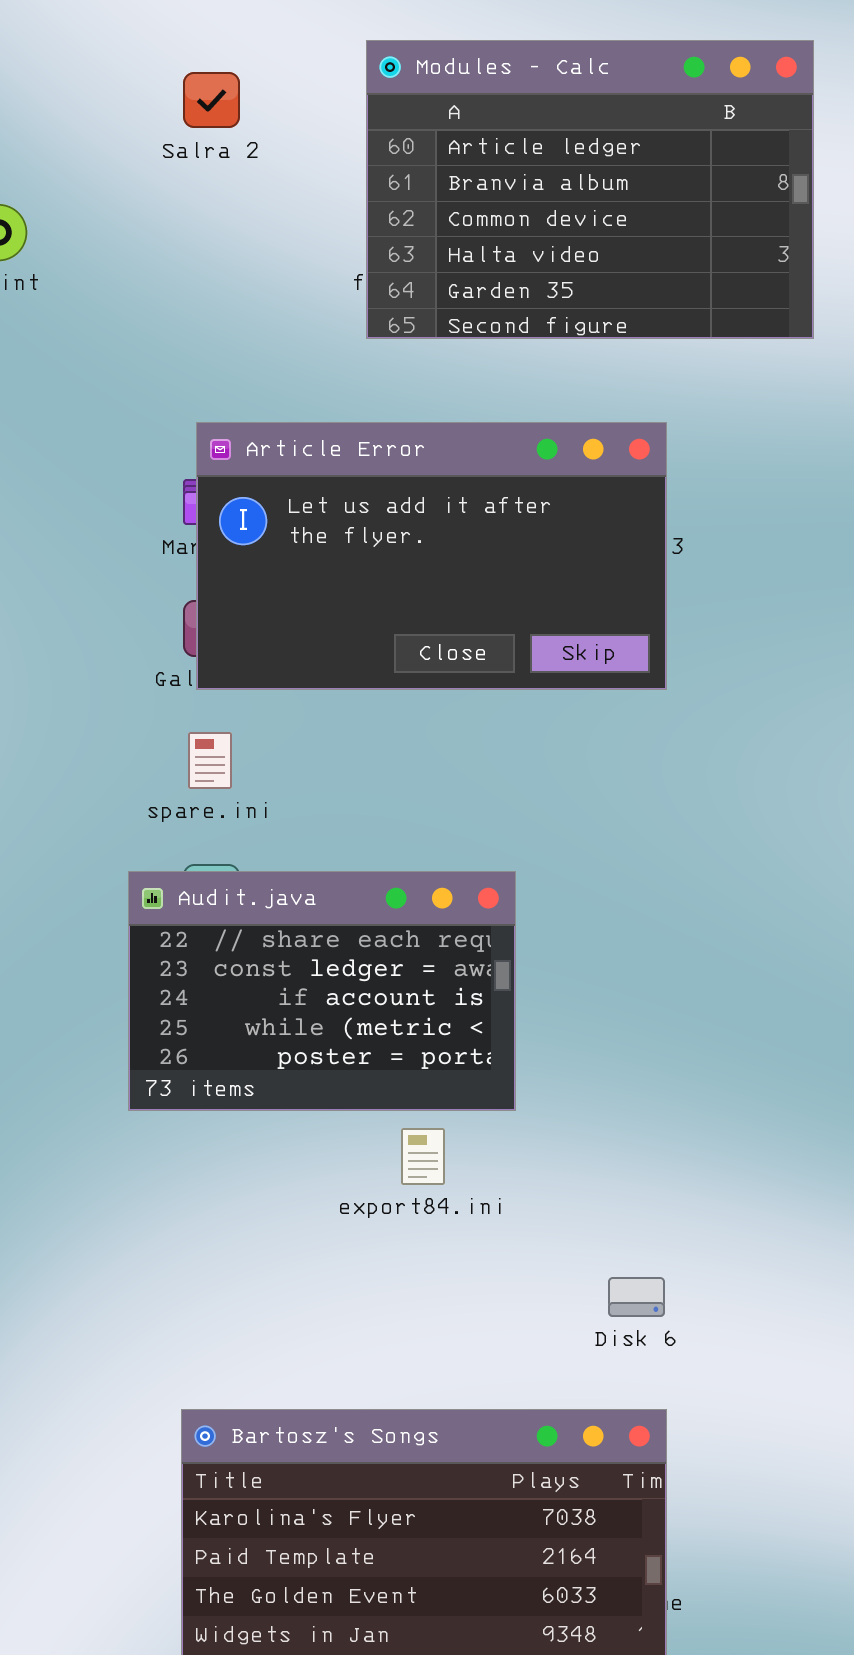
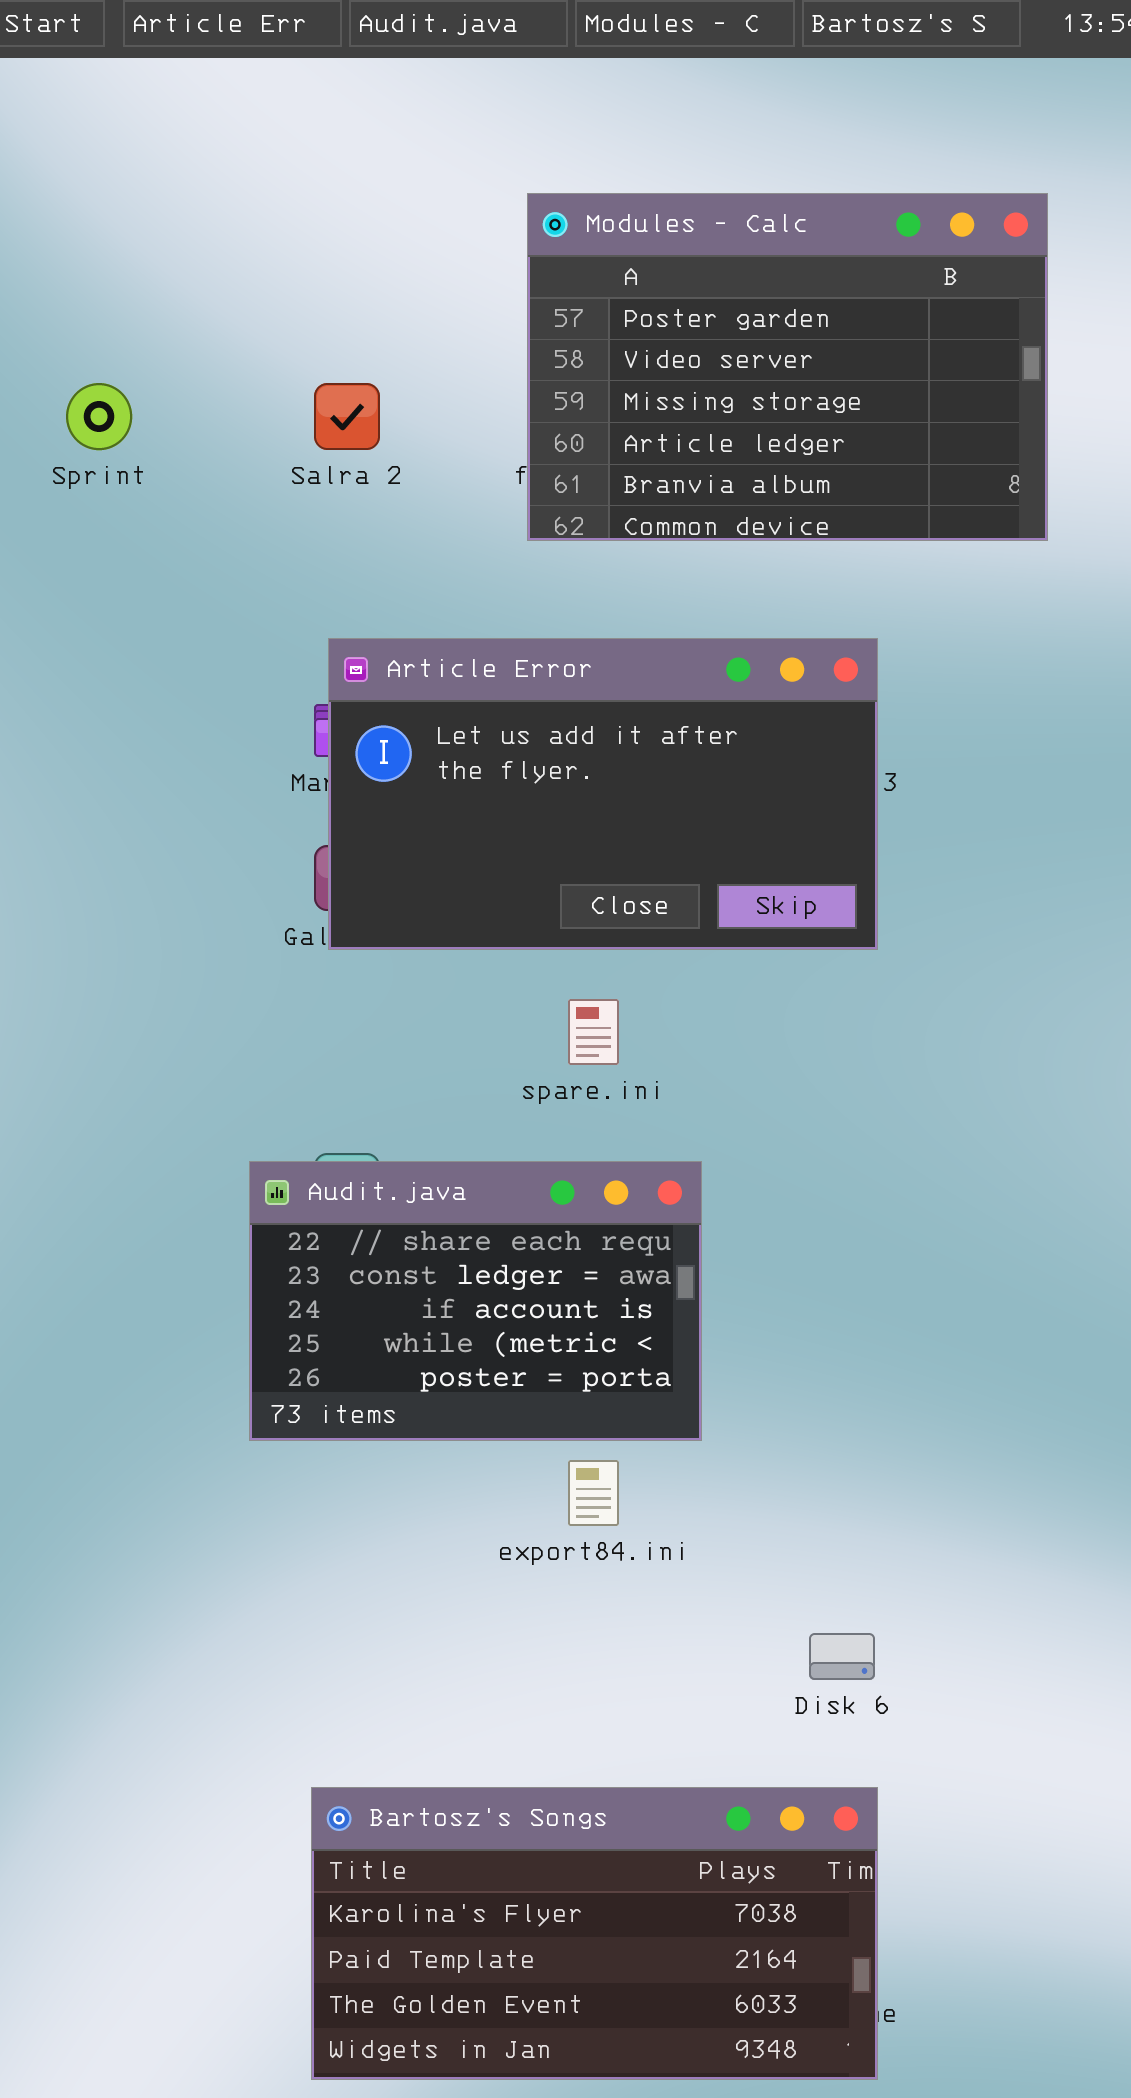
Modules - Calc: [366,40,814,339] -> [527,193,1048,541], scrolled up 3 rows
Salra 2: [183,72,240,128] -> [314,383,380,450], moved
spare.ini: [188,732,232,789] -> [568,999,619,1065], moved

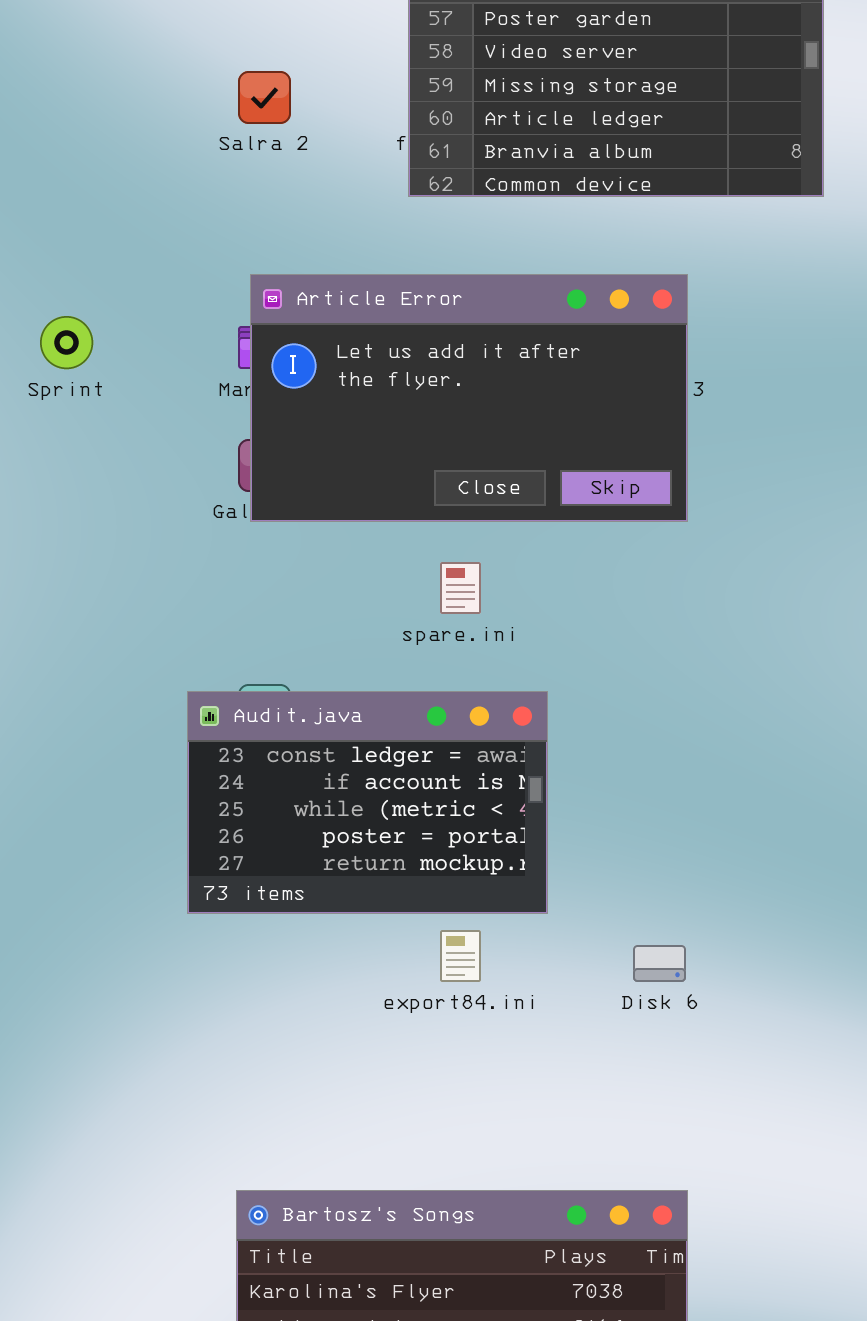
Sprint: [66,383,132,450] -> [40,316,93,369], moved
Audit.java: [249,1161,702,1441] -> [187,691,548,914], scrolled down 1 row
Disk 6: [809,1633,875,1680] -> [633,945,686,982], moved

